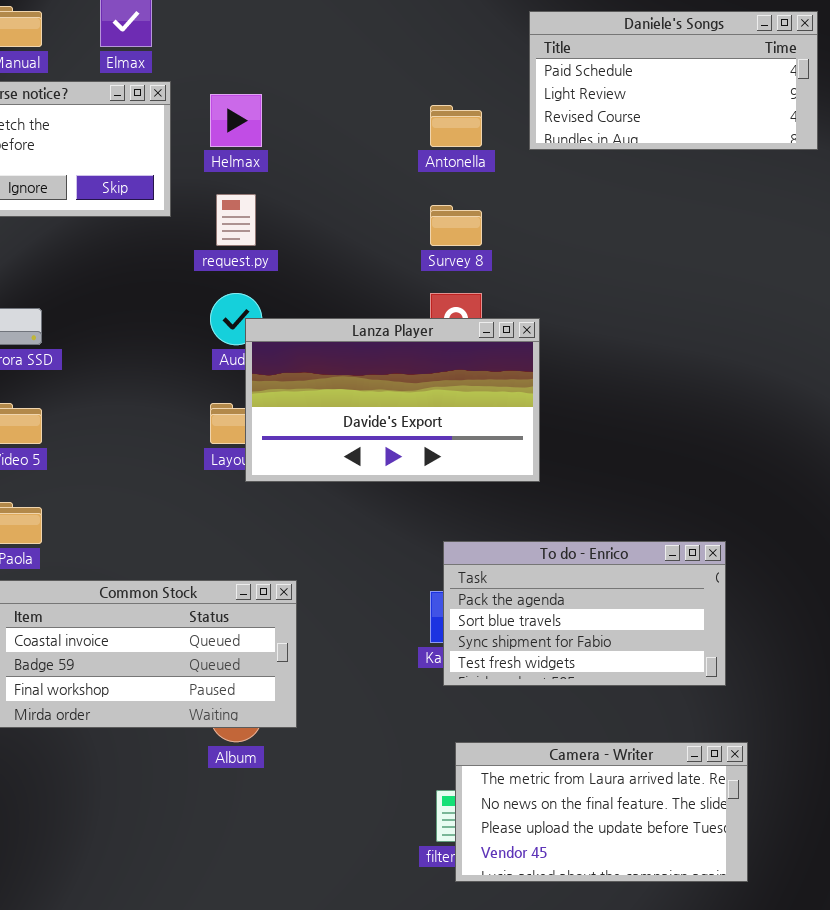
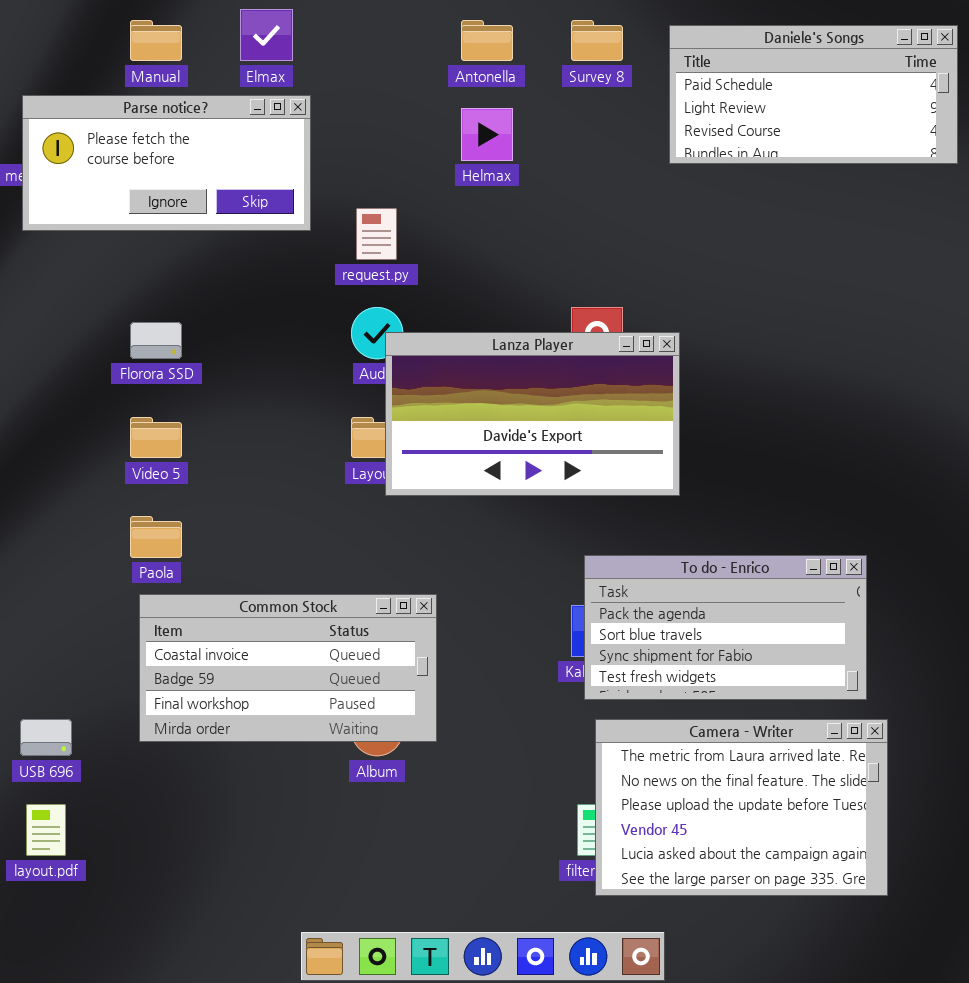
Helmax: [210,94,262,147] -> [461,108,513,161], moved
Antonella: [430,105,482,147] -> [461,20,513,61], moved
Survey 8: [430,205,482,246] -> [571,20,623,61], moved
Camera - Writer: [455,742,748,882] -> [595,719,888,896], resized

